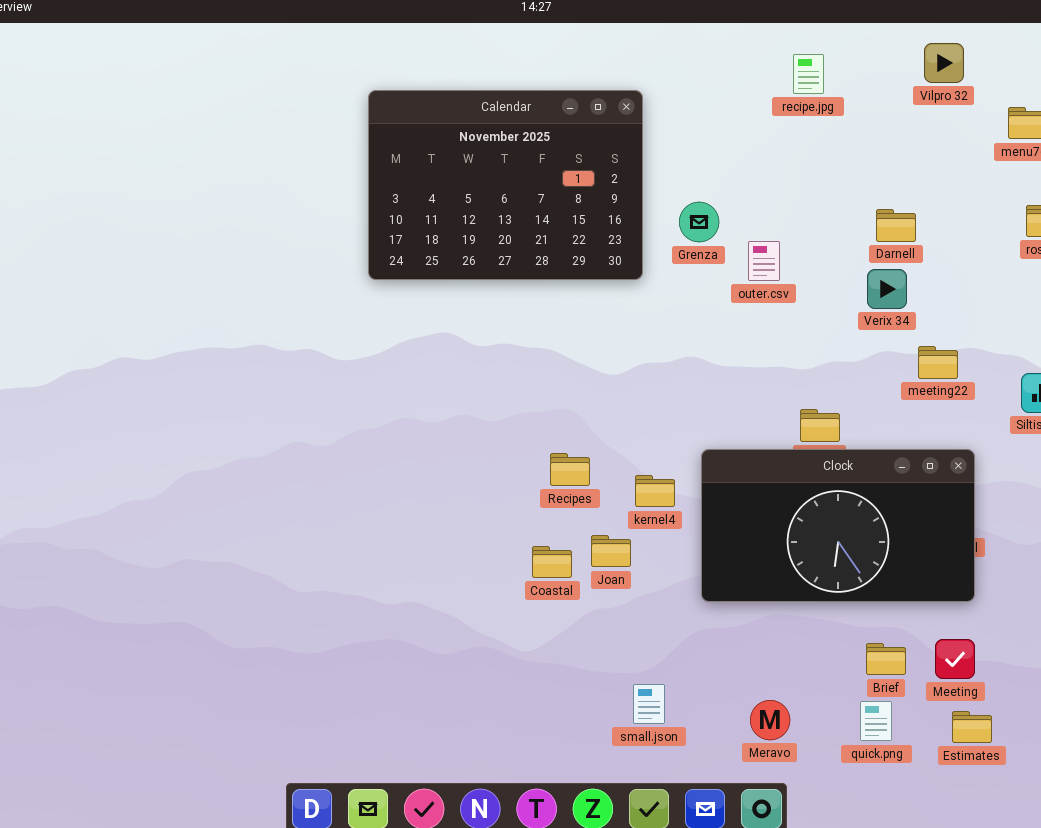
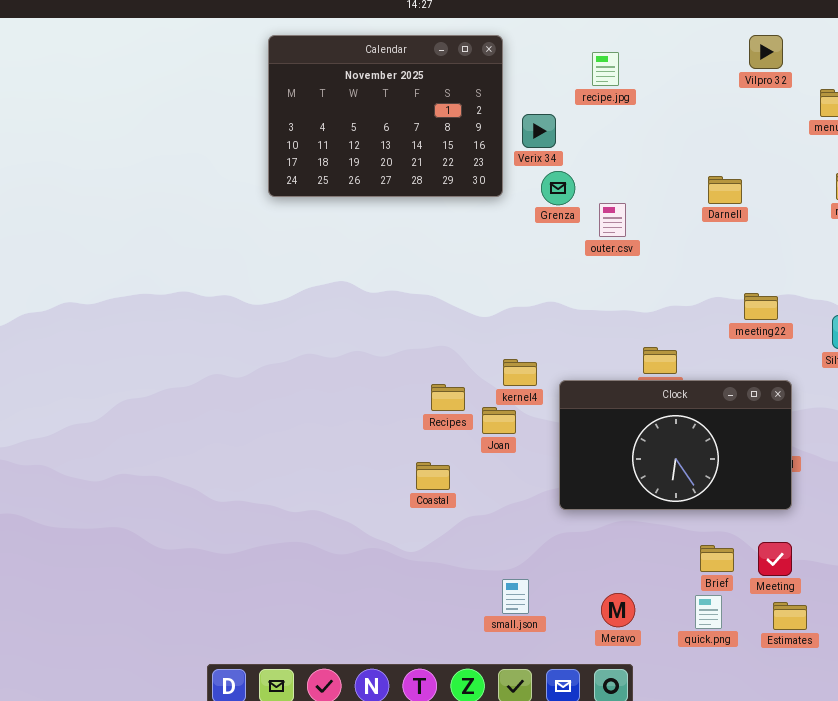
recipe.jpg: [793,54,824,94] -> [592,52,619,86], moved
Calendar: [368,90,643,280] -> [268,35,503,197], moved
Verix 34: [867,269,907,309] -> [522,114,556,148], moved
kernel4: [635,475,675,507] -> [503,359,537,386], moved
Joan: [591,535,631,567] -> [482,407,516,434], moved

